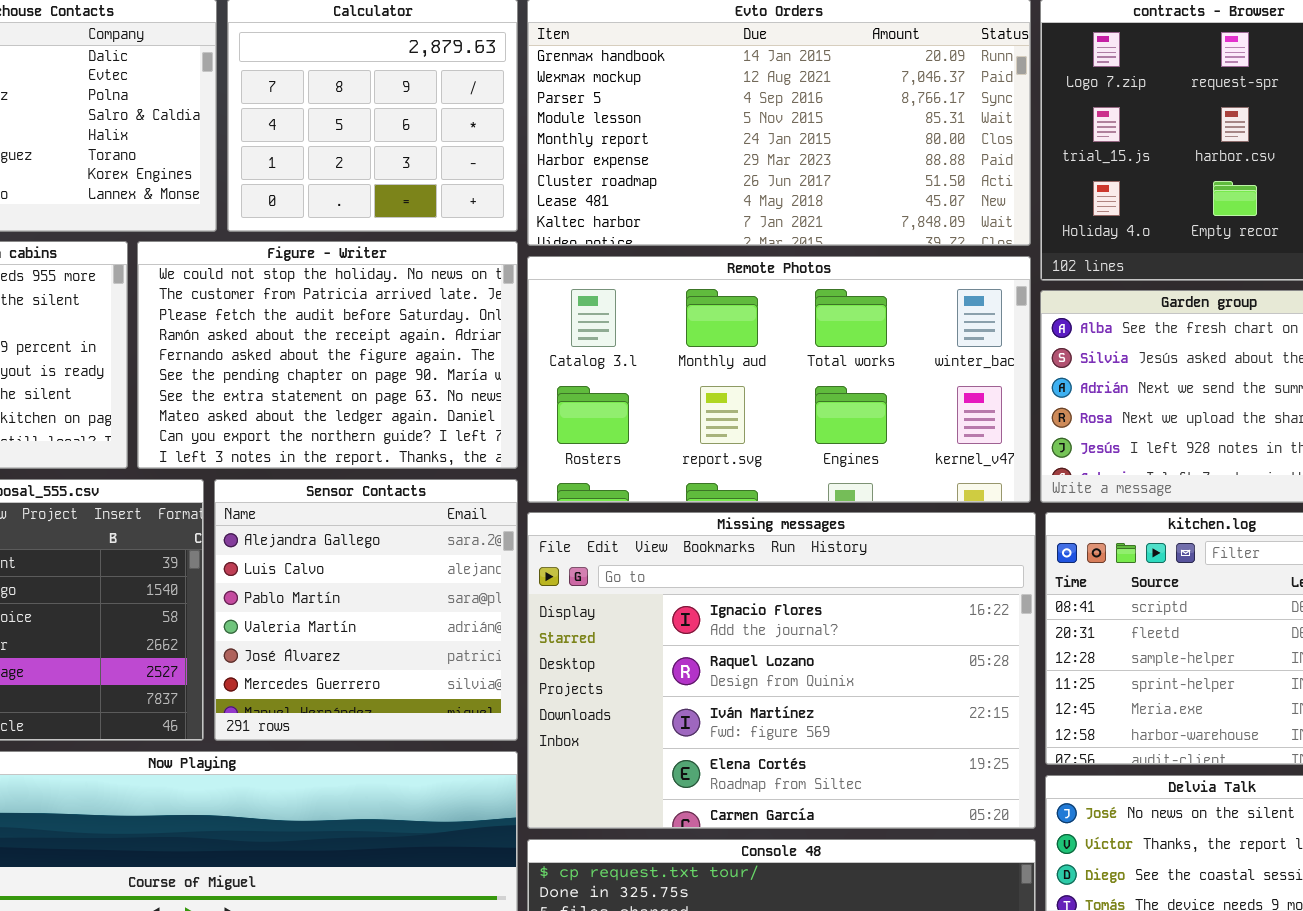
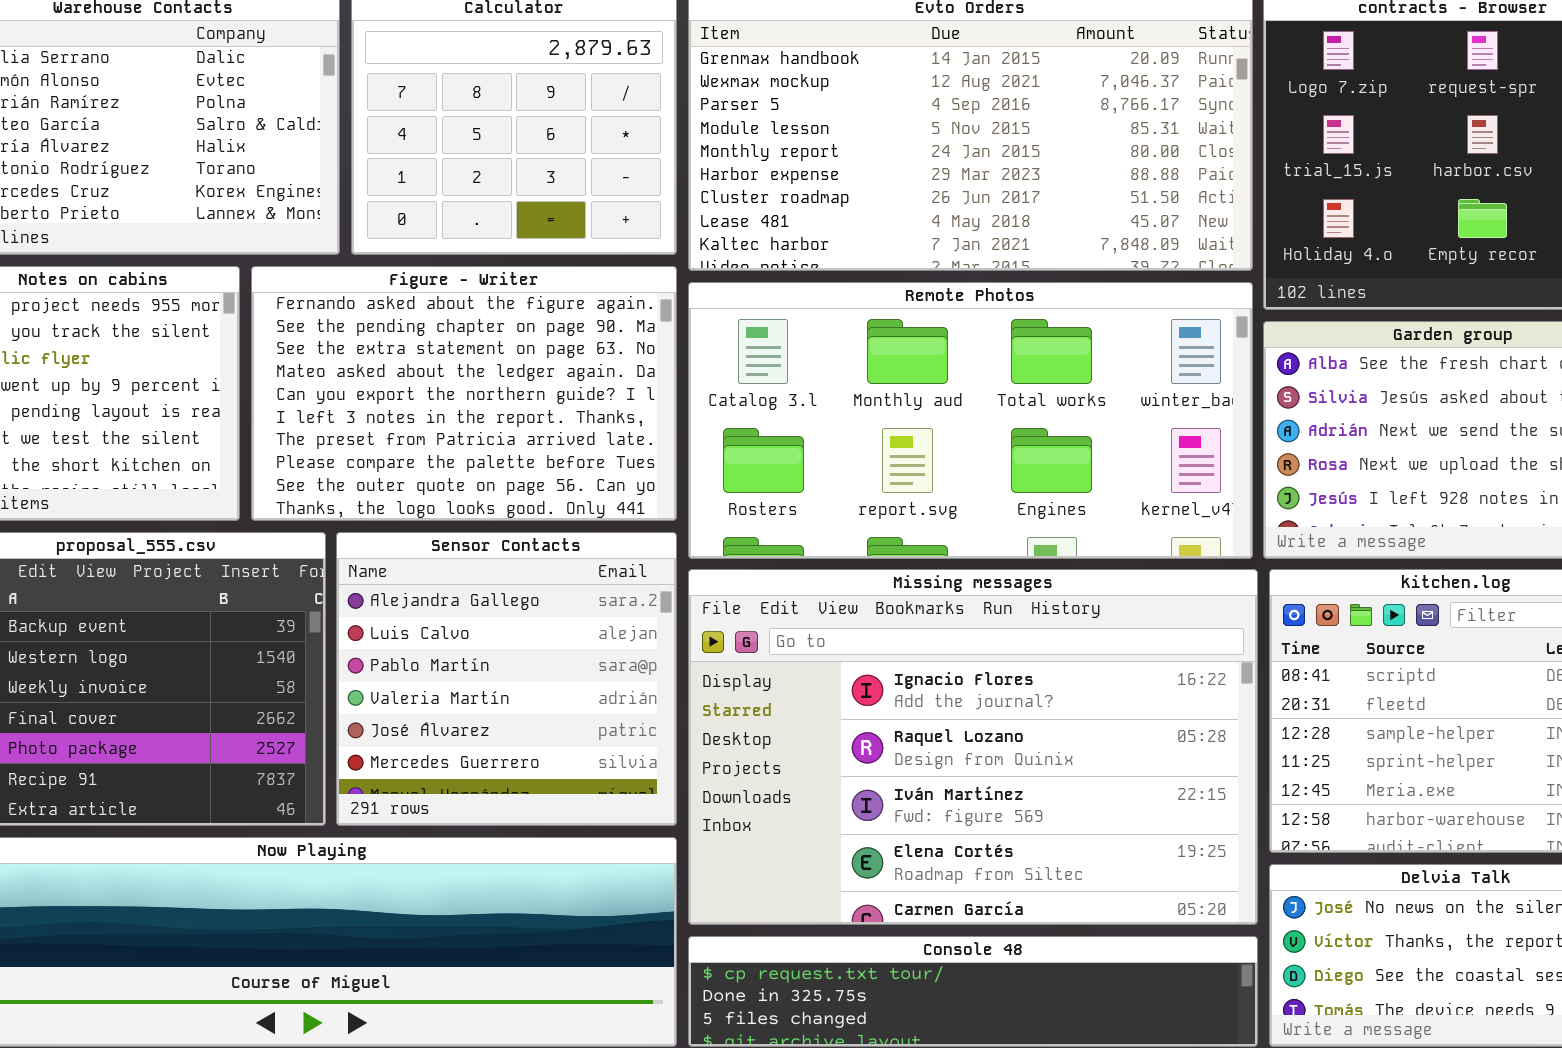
Figure - Writer: [137,241,518,469] -> [251,266,677,521], scrolled down 4 rows

